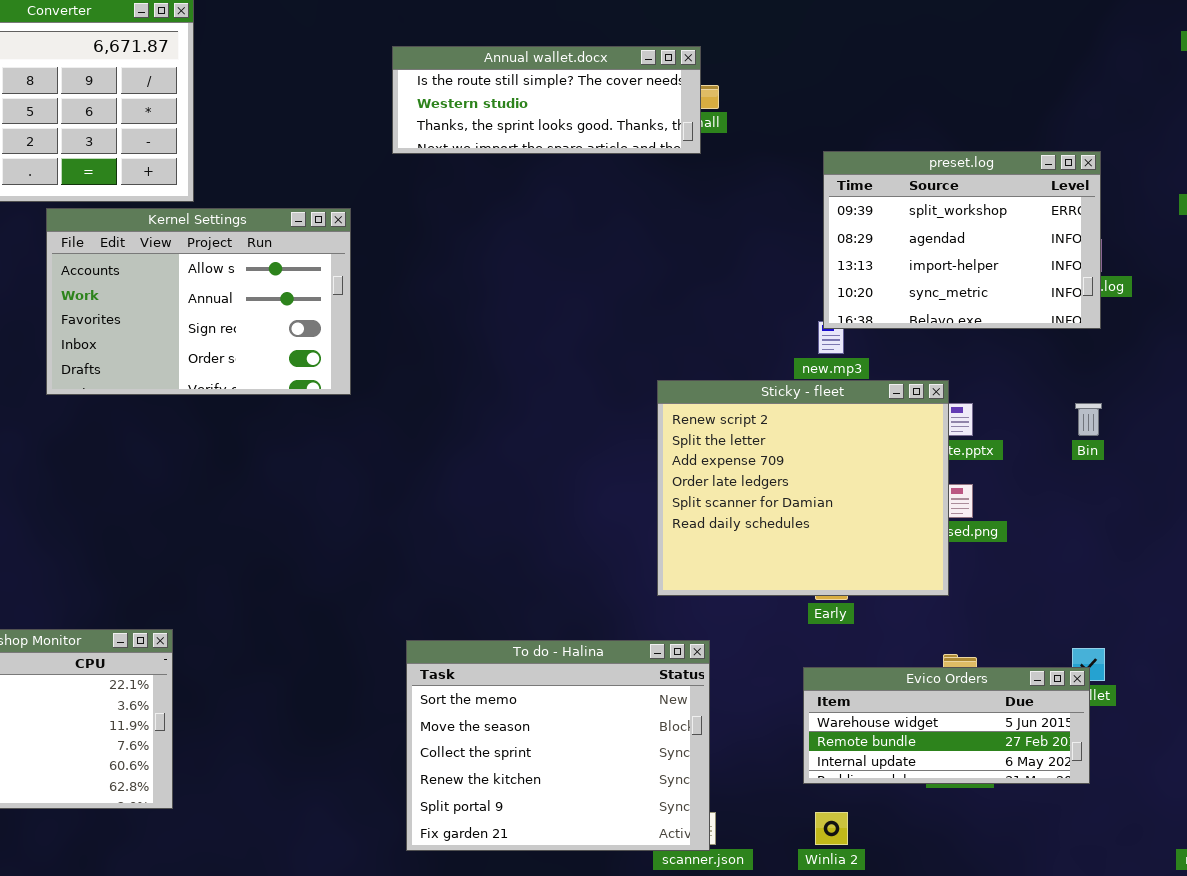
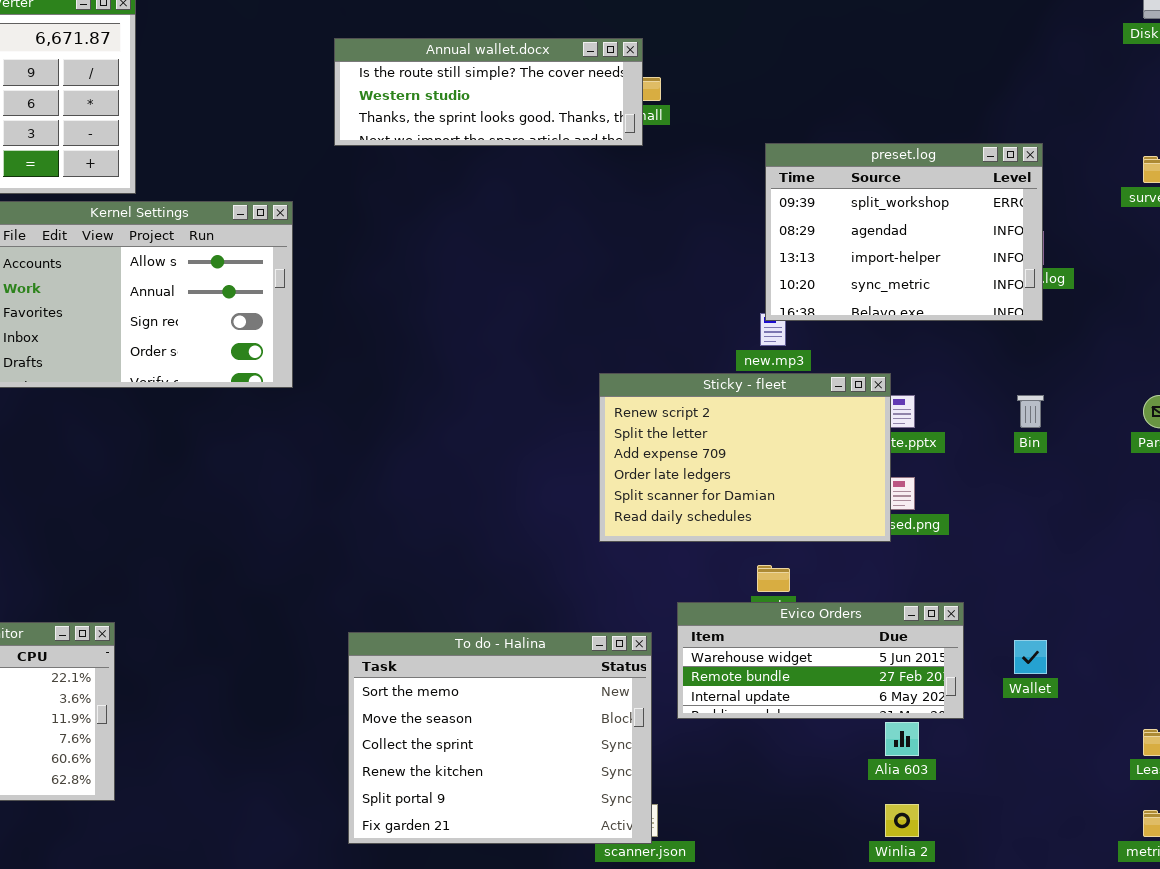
Sticky - fleet: [657,380,949,596] -> [599,373,891,542], resized
Evico Orders: [803,667,1090,784] -> [677,602,964,719], moved
Winlia 2: [815,812,848,845] -> [885,804,919,837], moved

